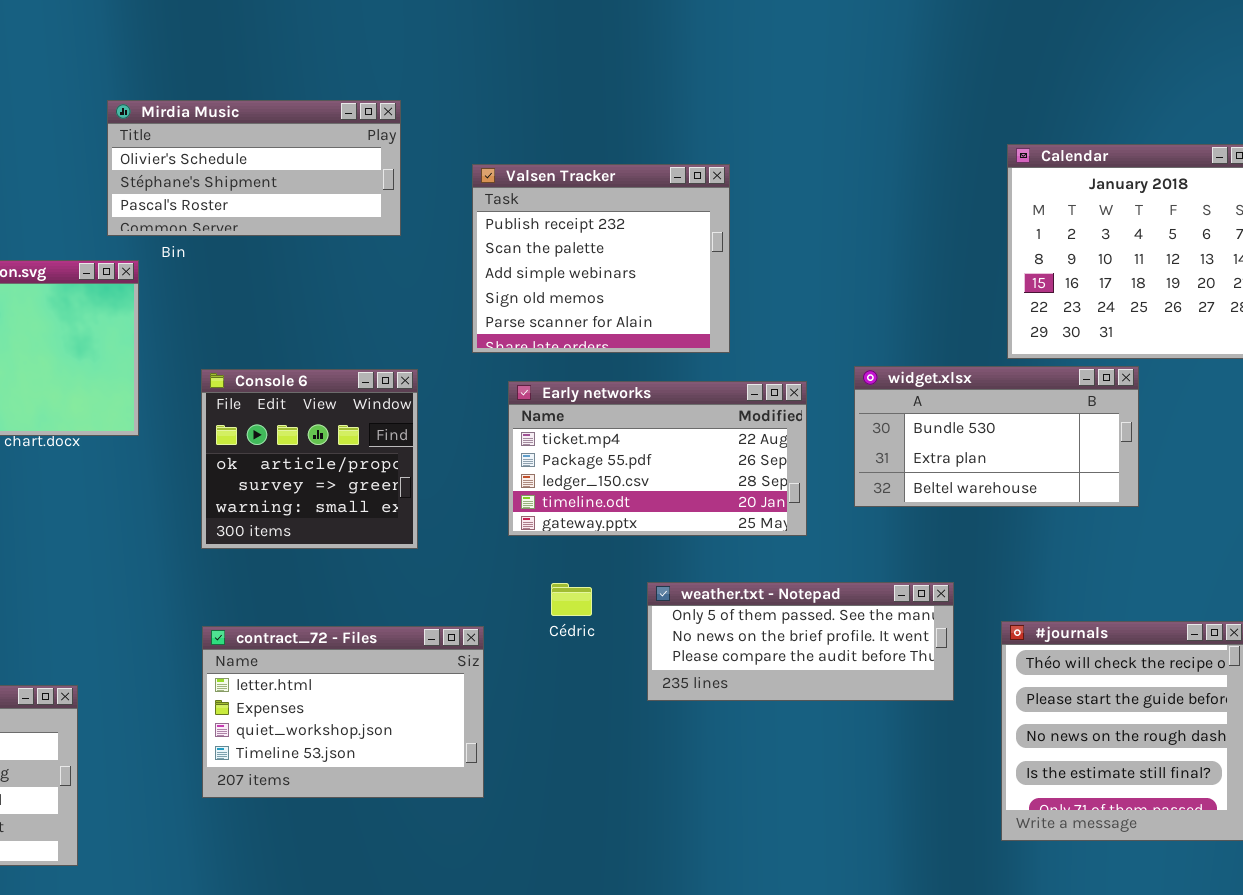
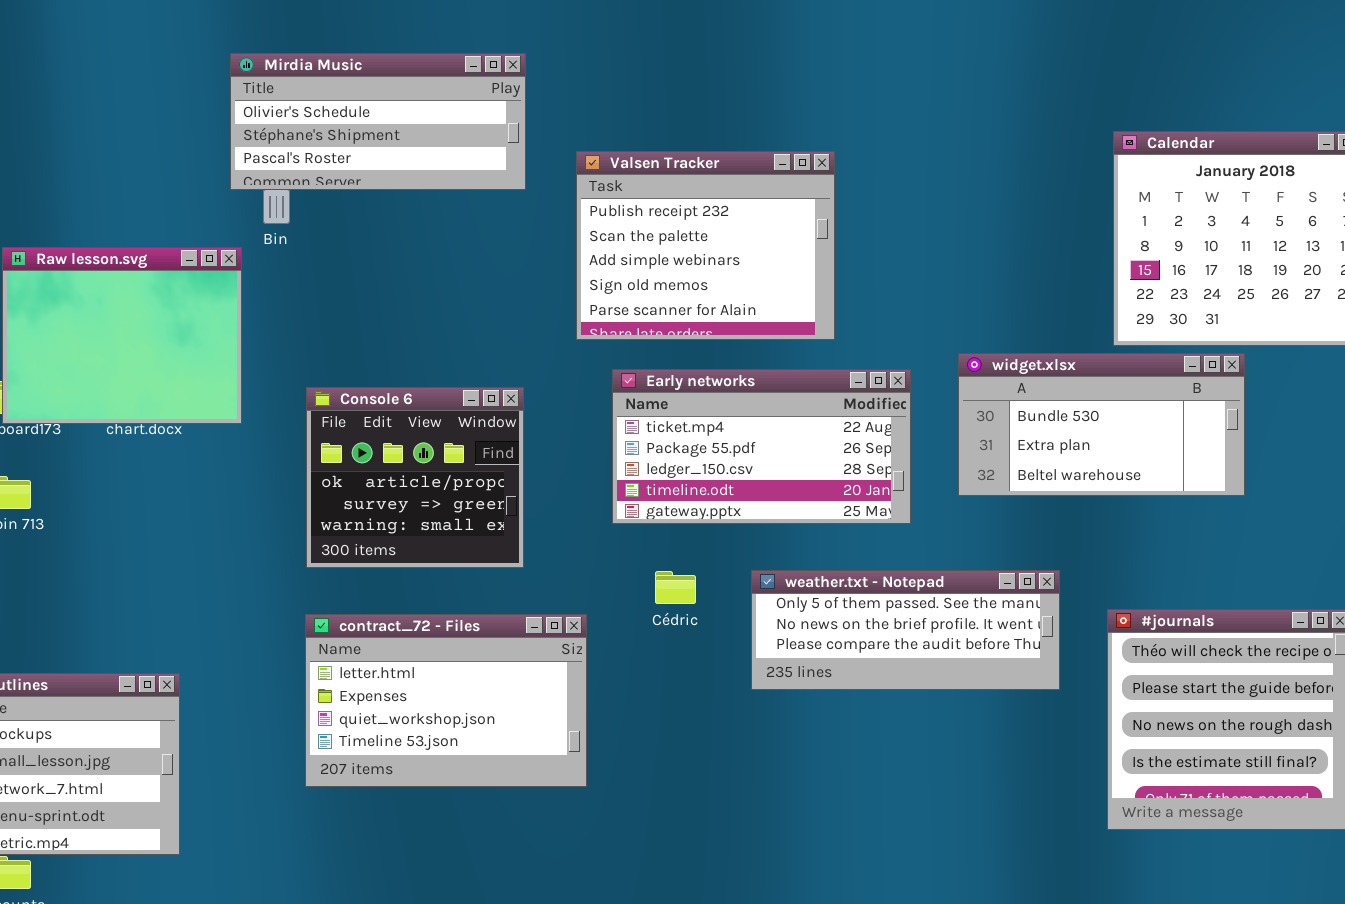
Mirdia Music: [107,100,401,236] -> [230,53,526,190], moved
Console 6: [201,369,418,549] -> [306,387,524,568], moved

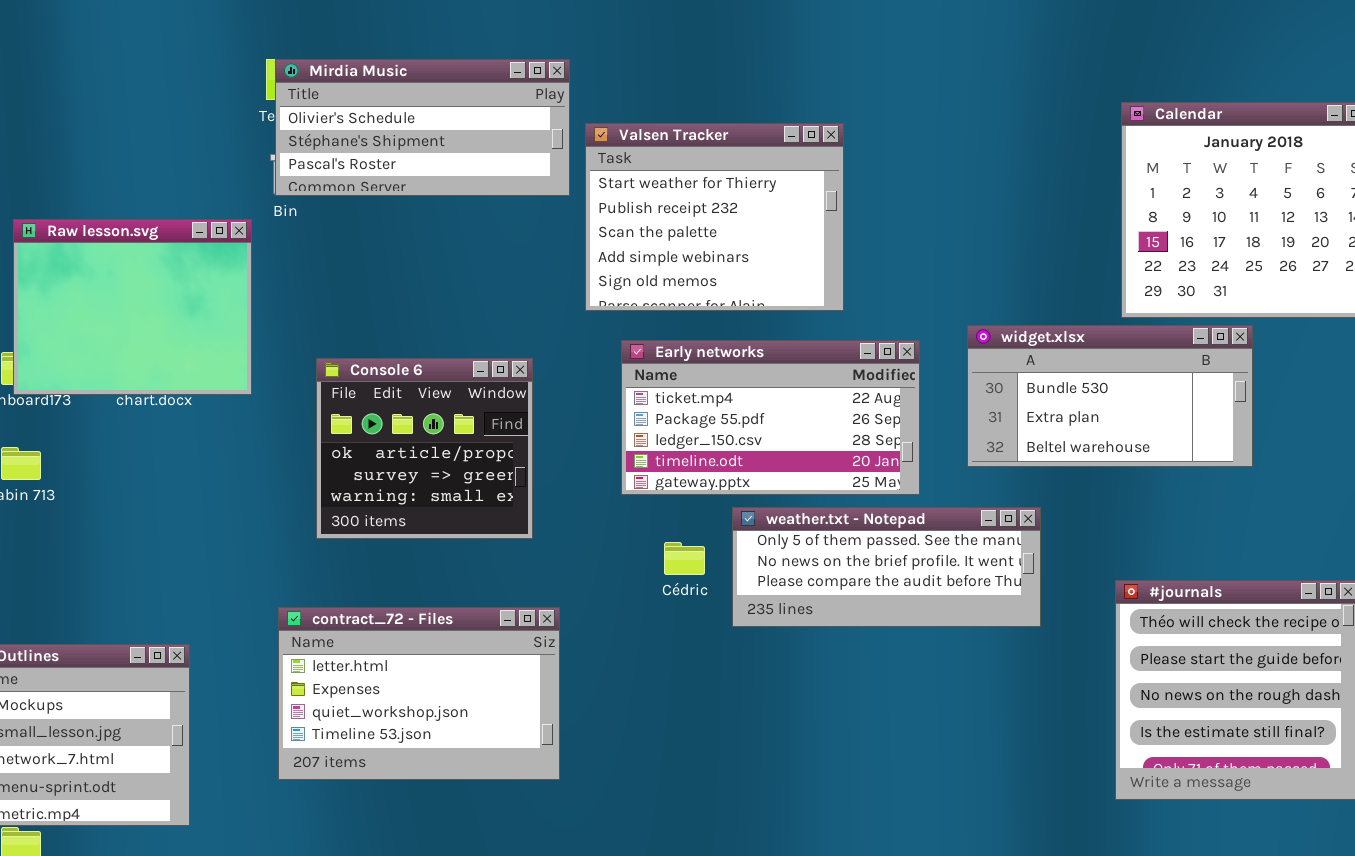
Mirdia Music: [230,53,526,190] -> [275,59,570,196], moved
Valsen Tracker: [576,151,835,340] -> [585,123,844,311], scrolled up 1 row
weather.txt - Notepad: [751,570,1060,690] -> [732,507,1041,627], moved
contract_72 - Files: [305,614,587,787] -> [278,607,560,780], moved

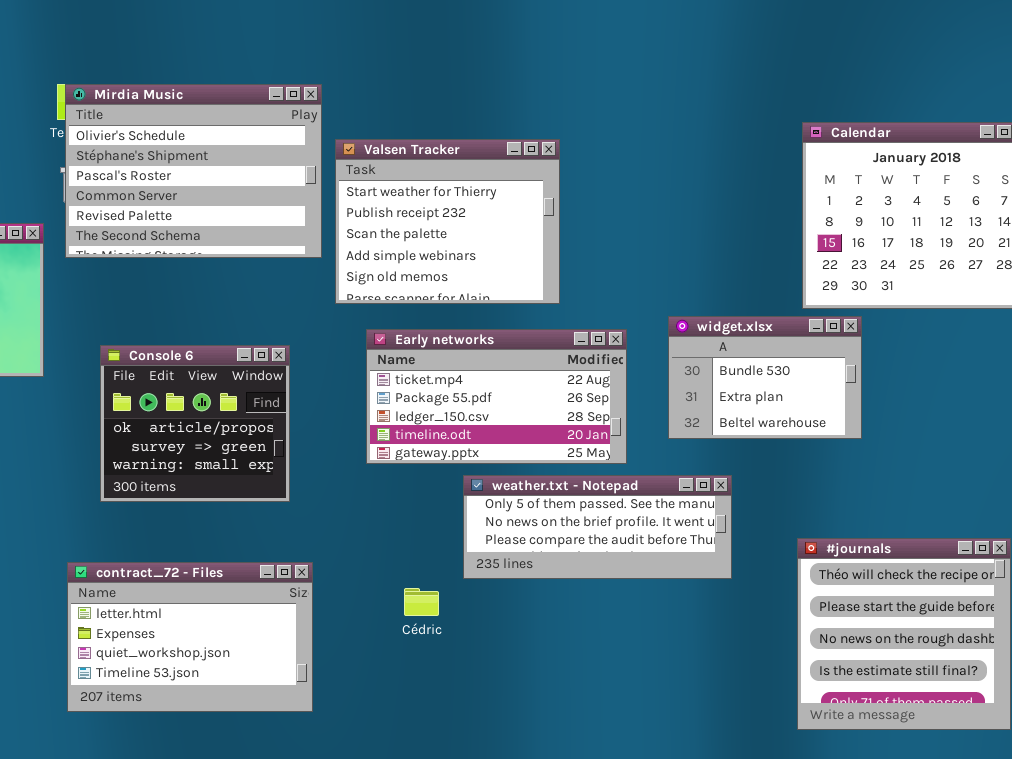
Mirdia Music: [275,59,570,196] -> [65,84,322,258], resized
widget.xlsx: [967,325,1253,467] -> [668,316,862,439], resized
Cédric: [664,542,705,575] -> [404,588,439,616], moved

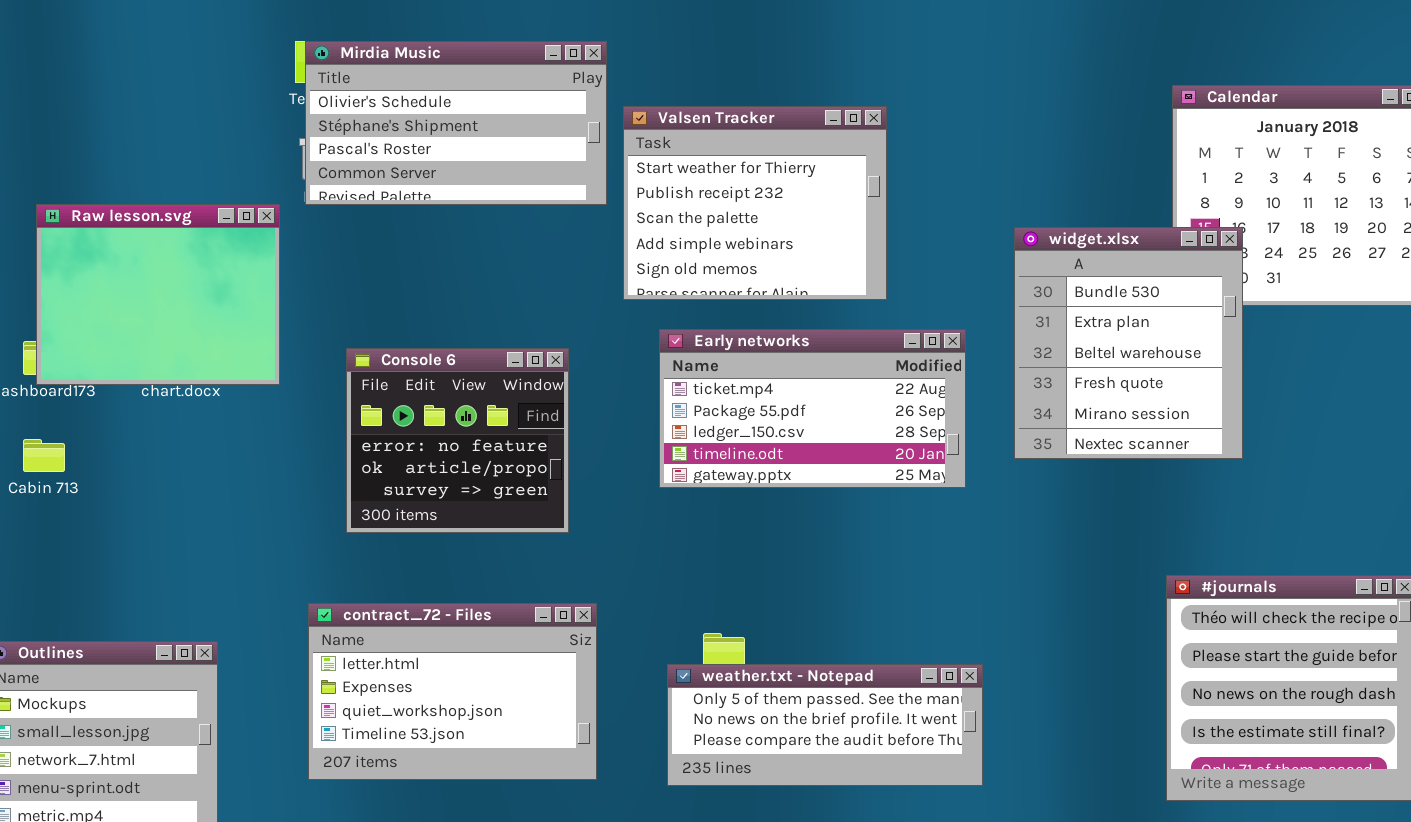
Mirdia Music: [65,84,322,258] -> [305,41,607,205], resized
widget.xlsx: [668,316,862,439] -> [1014,227,1243,459], resized
Console 6: [100,345,290,502] -> [346,348,569,533], scrolled up 1 row
weather.txt - Notepad: [463,475,732,579] -> [667,664,983,786], moved

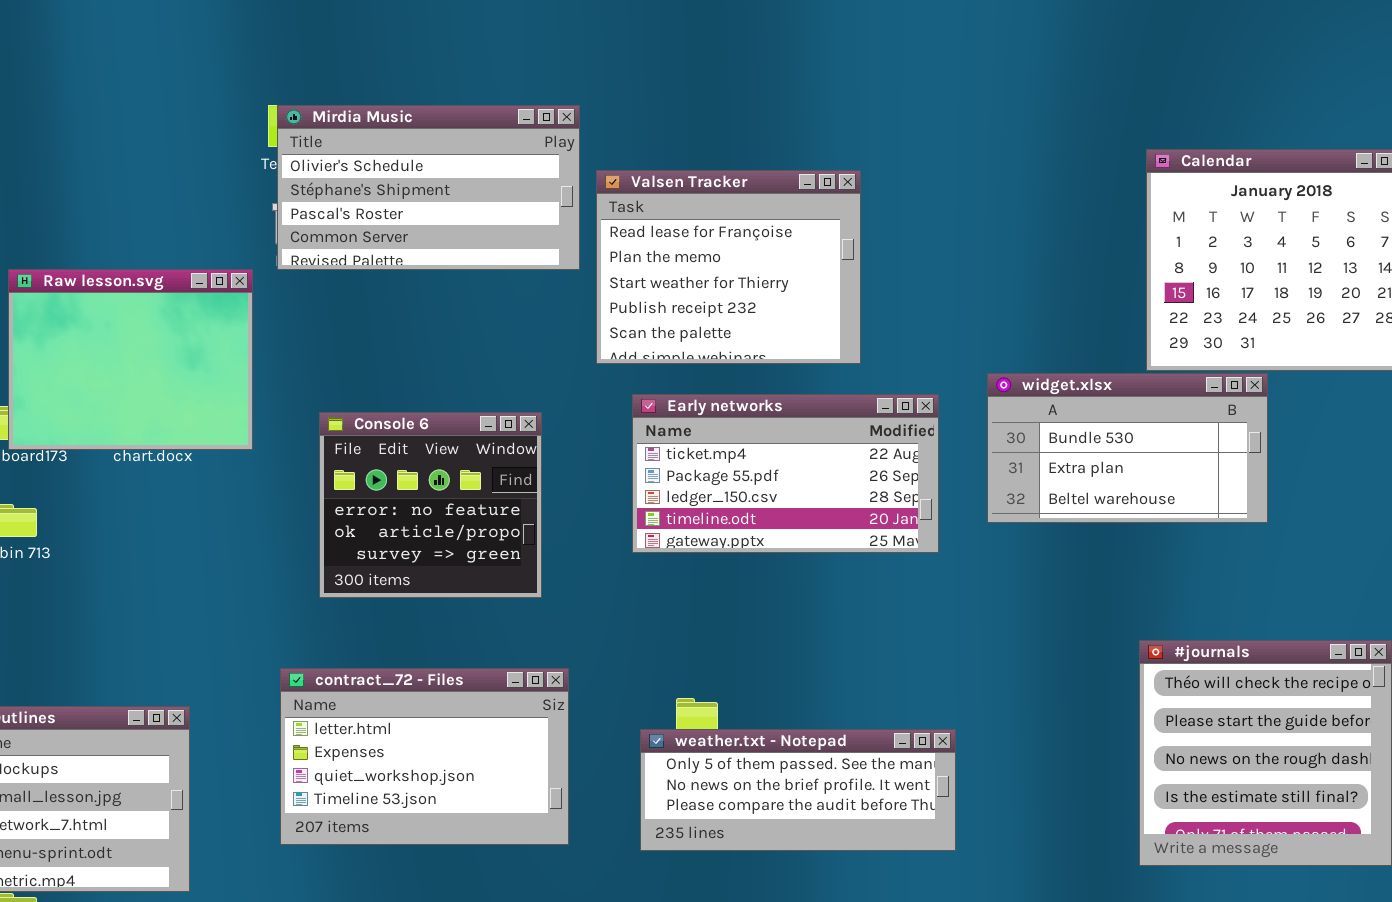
Valsen Tracker: [623,106,887,300] -> [596,170,861,364], scrolled up 2 rows
widget.xlsx: [1014,227,1243,459] -> [987,373,1268,523], resized

